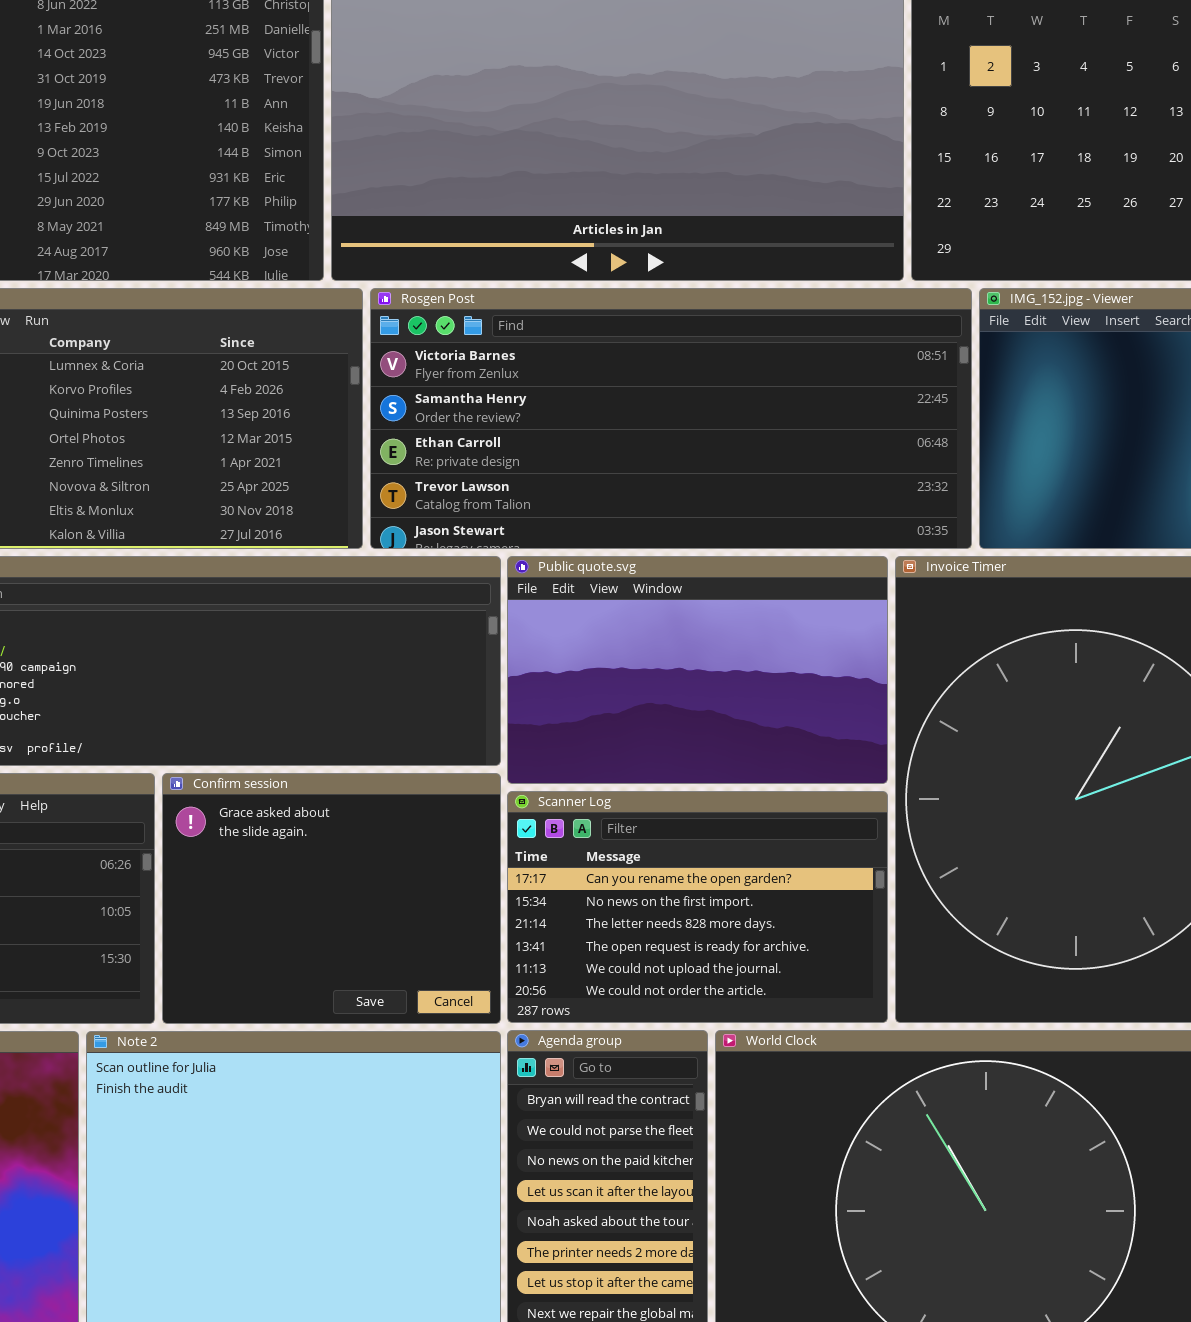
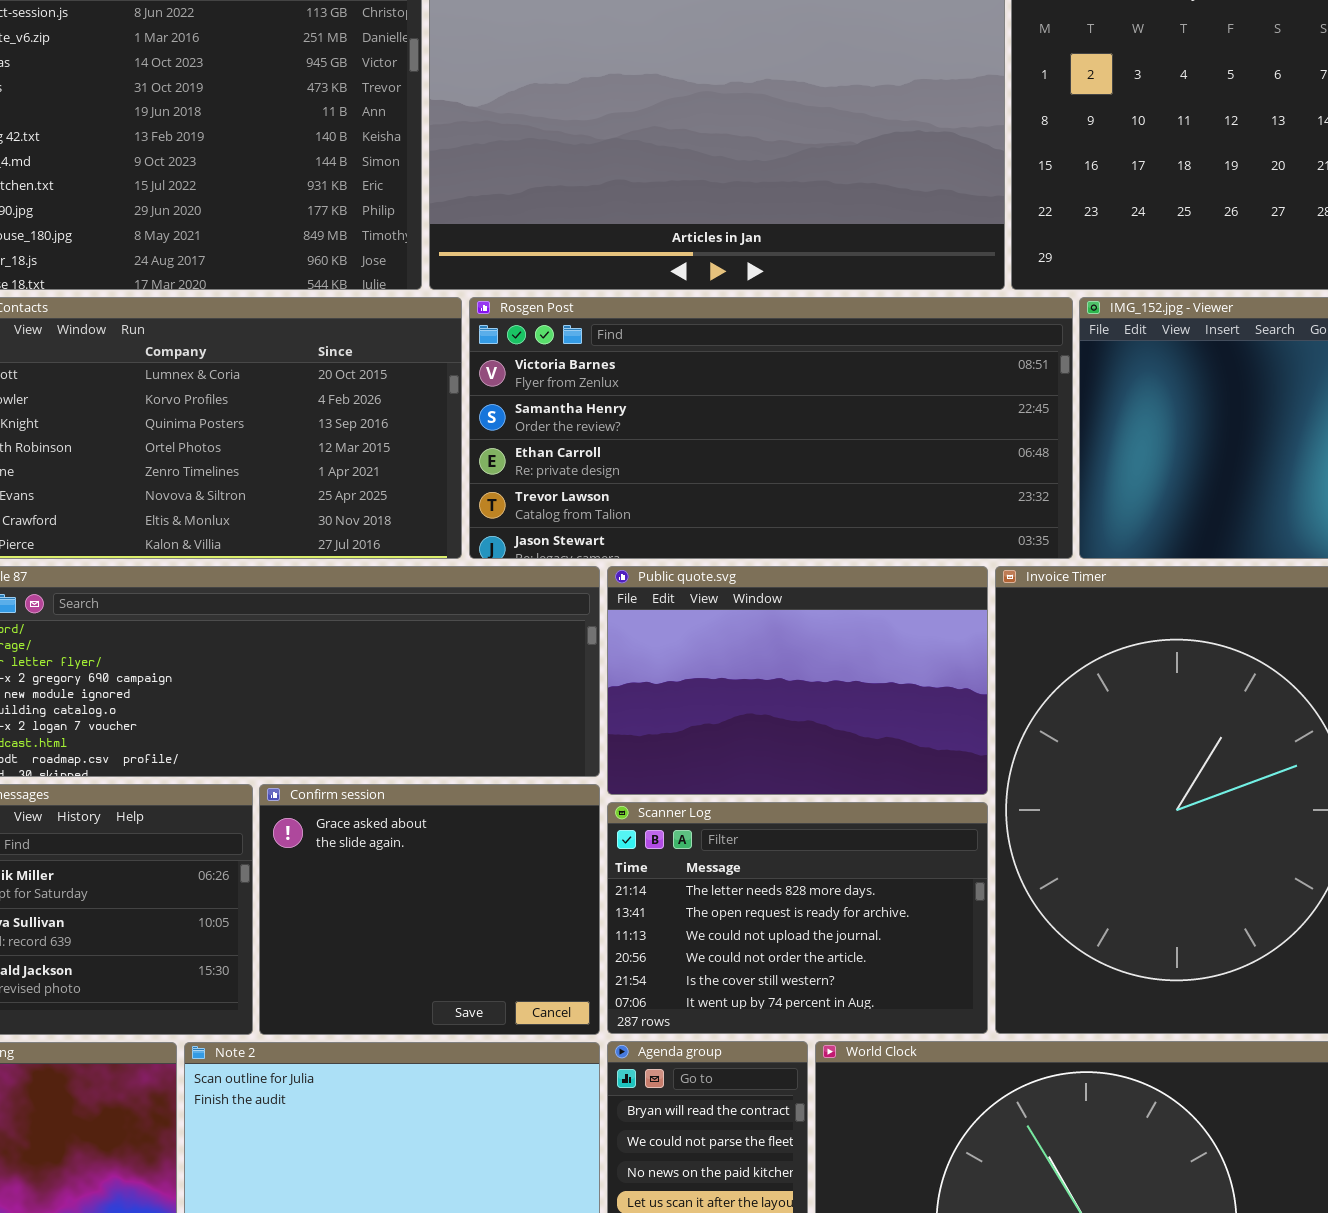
Scanner Log: [507,791,888,1023] -> [607,802,988,1034], scrolled down 2 rows

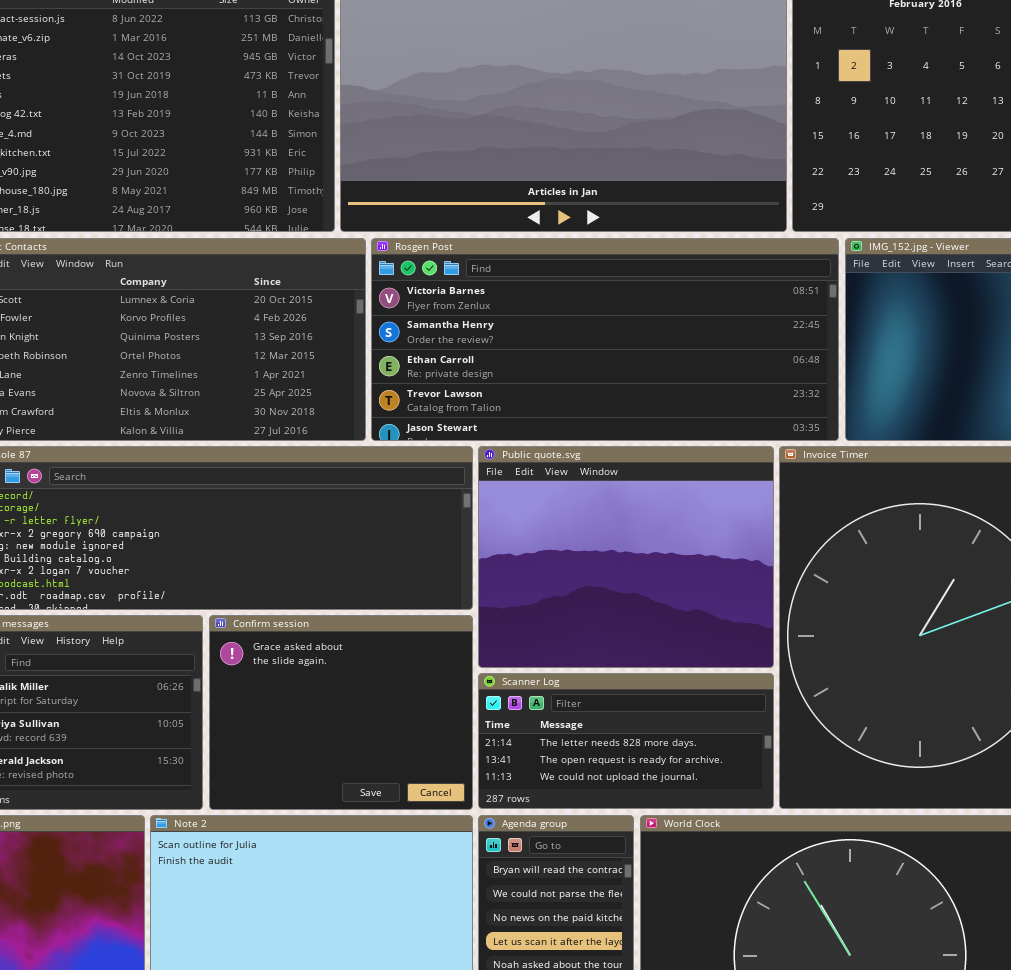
Public quote.svg: [607,566,988,795] -> [478,446,774,668], resized
Scanner Log: [607,802,988,1034] -> [478,673,774,809], resized

